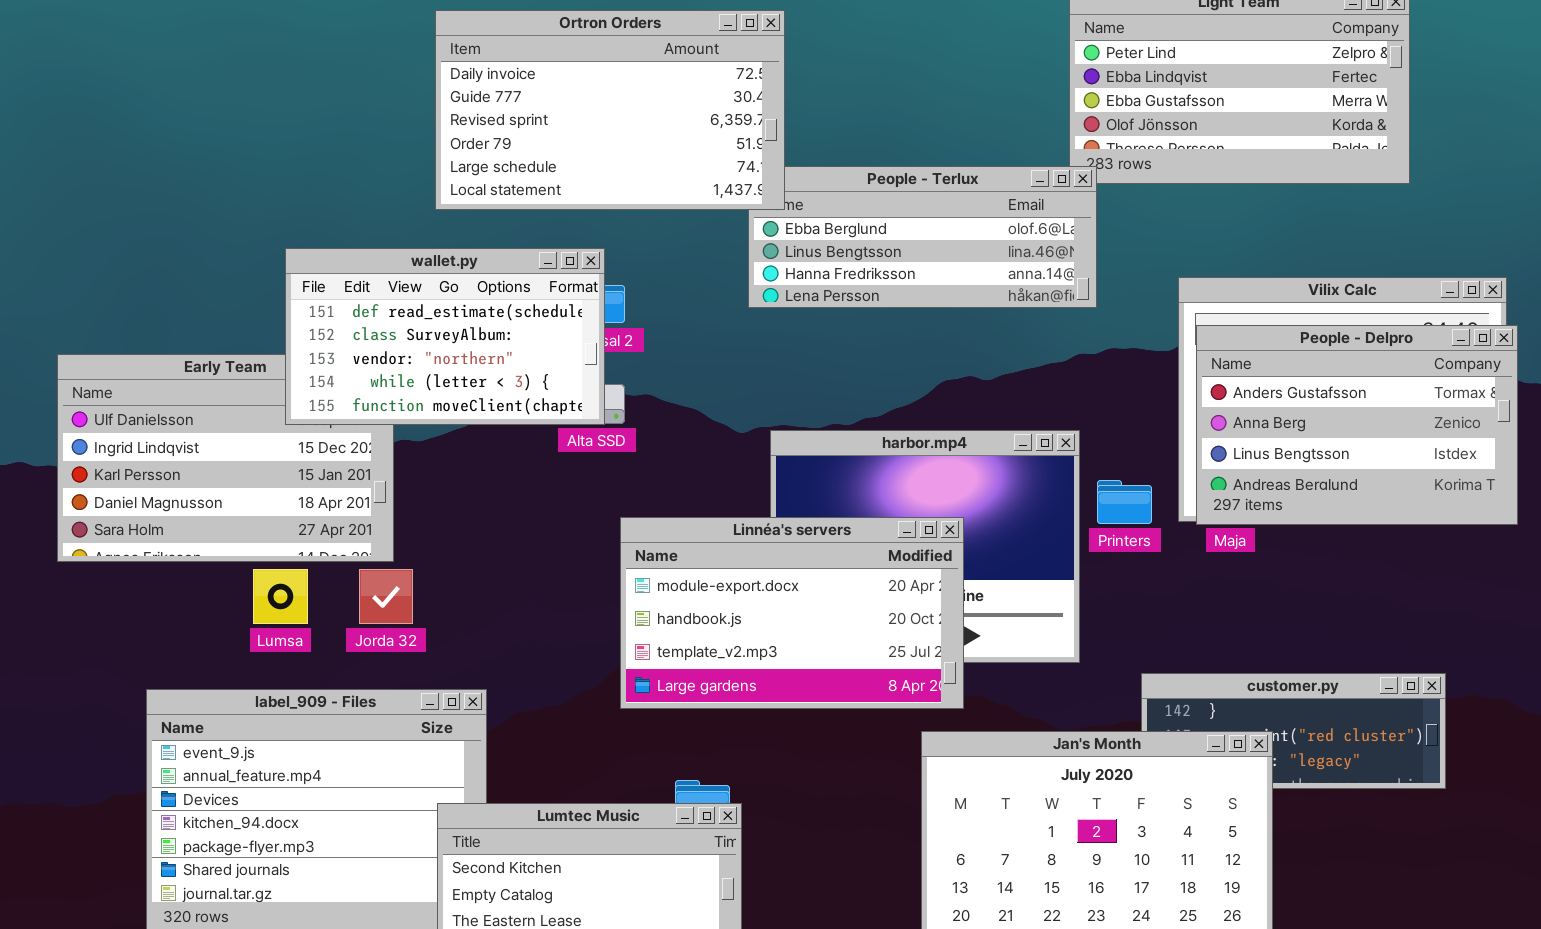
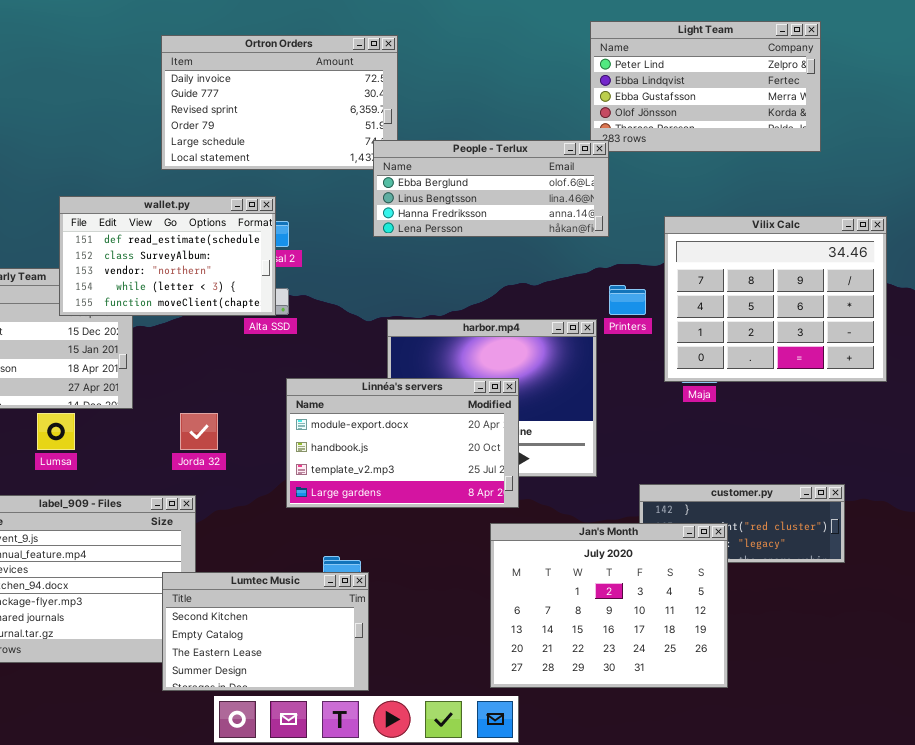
People - Terlux: [748,166,1097,308] -> [373,140,609,237], raised
People - Delpro: [1196,325,1518,525] -> none, closed
Printers: [1097,480,1152,524] -> [609,285,646,315], moved
Jorda 32: [359,569,413,624] -> [180,413,218,450], moved

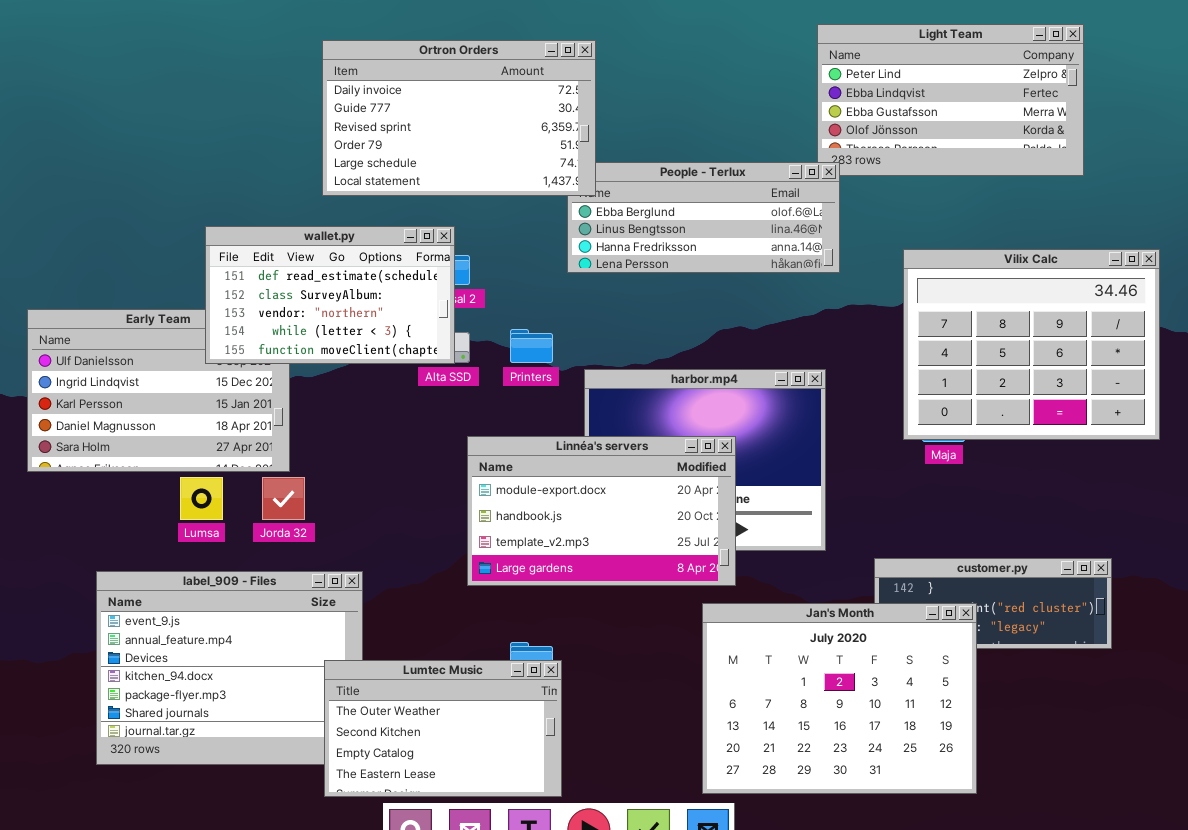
Ortron Orders: [161,35,398,170] -> [322,40,596,196], raised
Printers: [609,285,646,315] -> [510,329,553,363], moved
Jorda 32: [180,413,218,450] -> [262,477,305,520], moved
Lumtec Music: [162,572,369,691] -> [324,660,562,797], scrolled up 1 row

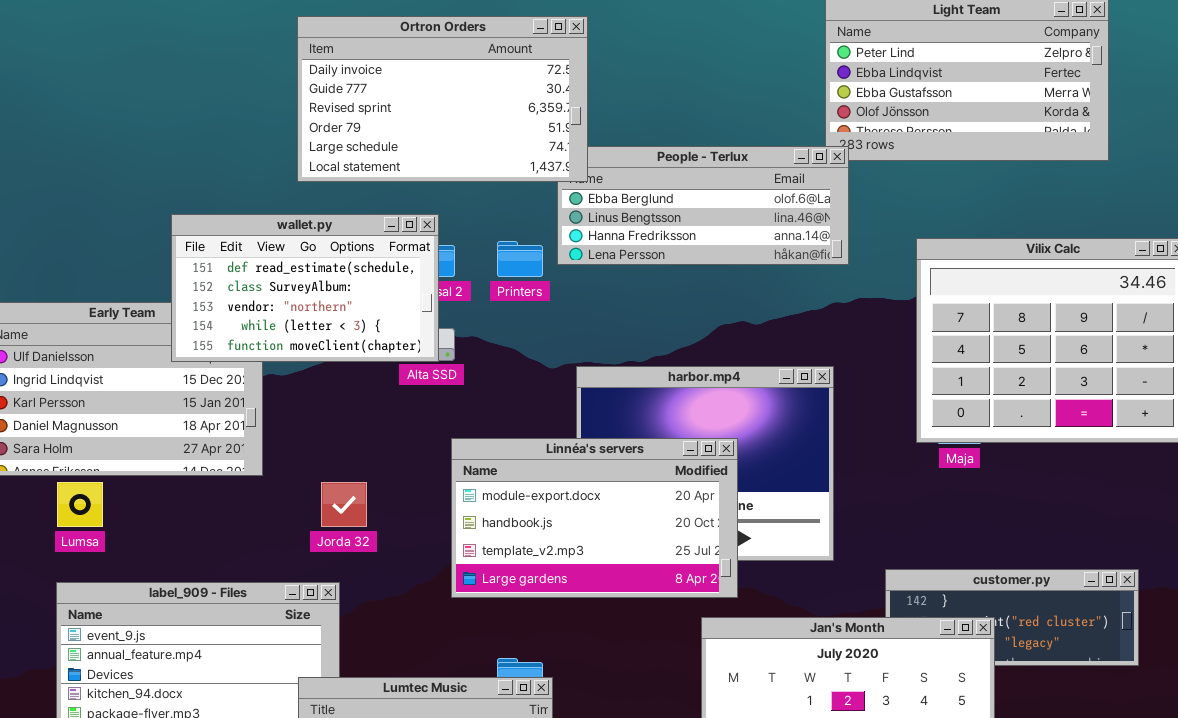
Printers: [510,329,553,363] -> [497,241,543,277], moved
Lumsa: [180,477,223,520] -> [57,482,103,527], moved
Jorda 32: [262,477,305,520] -> [321,482,367,527], moved

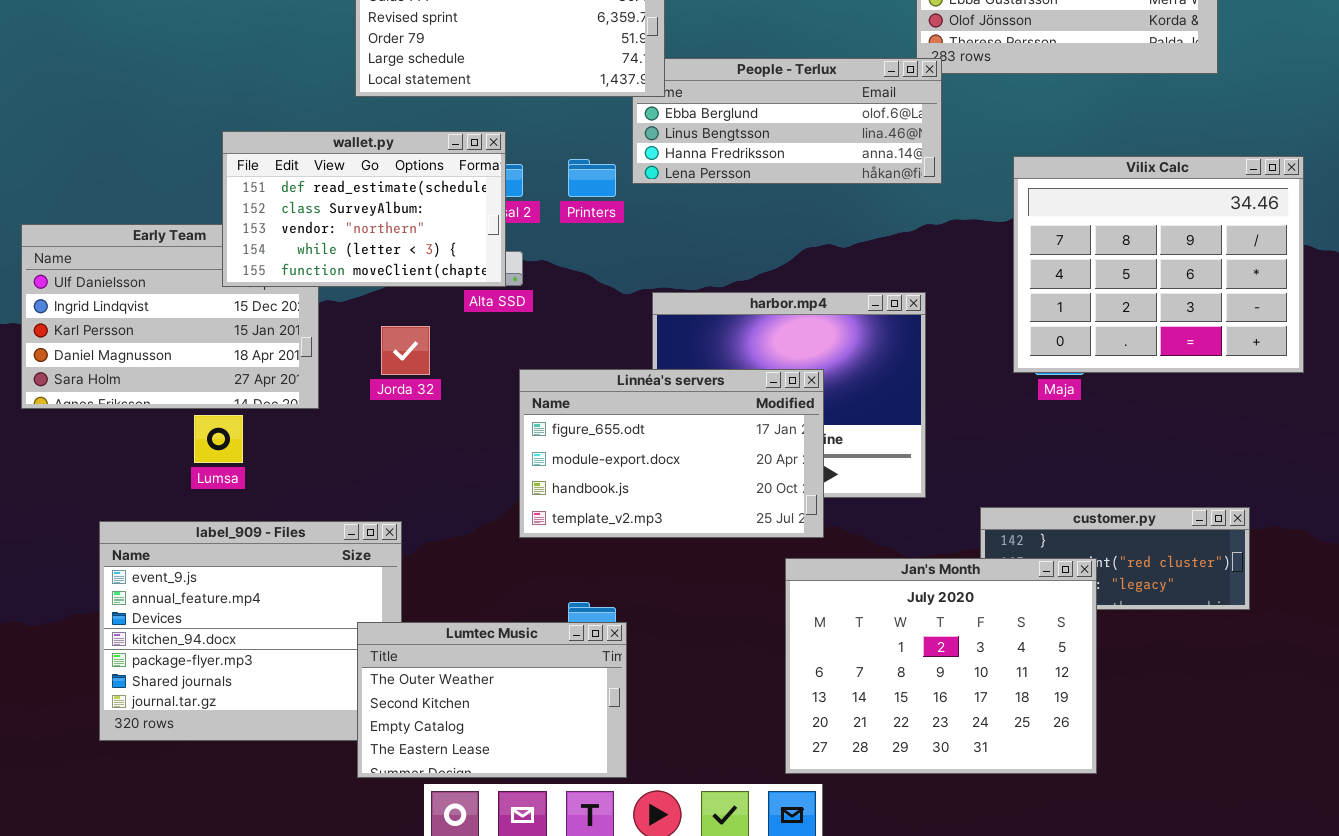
Linnéa's servers: [451,438,738,598] -> [519,369,824,538], scrolled up 1 row
Lumsa: [57,482,103,527] -> [194,415,243,463], moved
Jorda 32: [321,482,367,527] -> [381,326,430,375], moved

